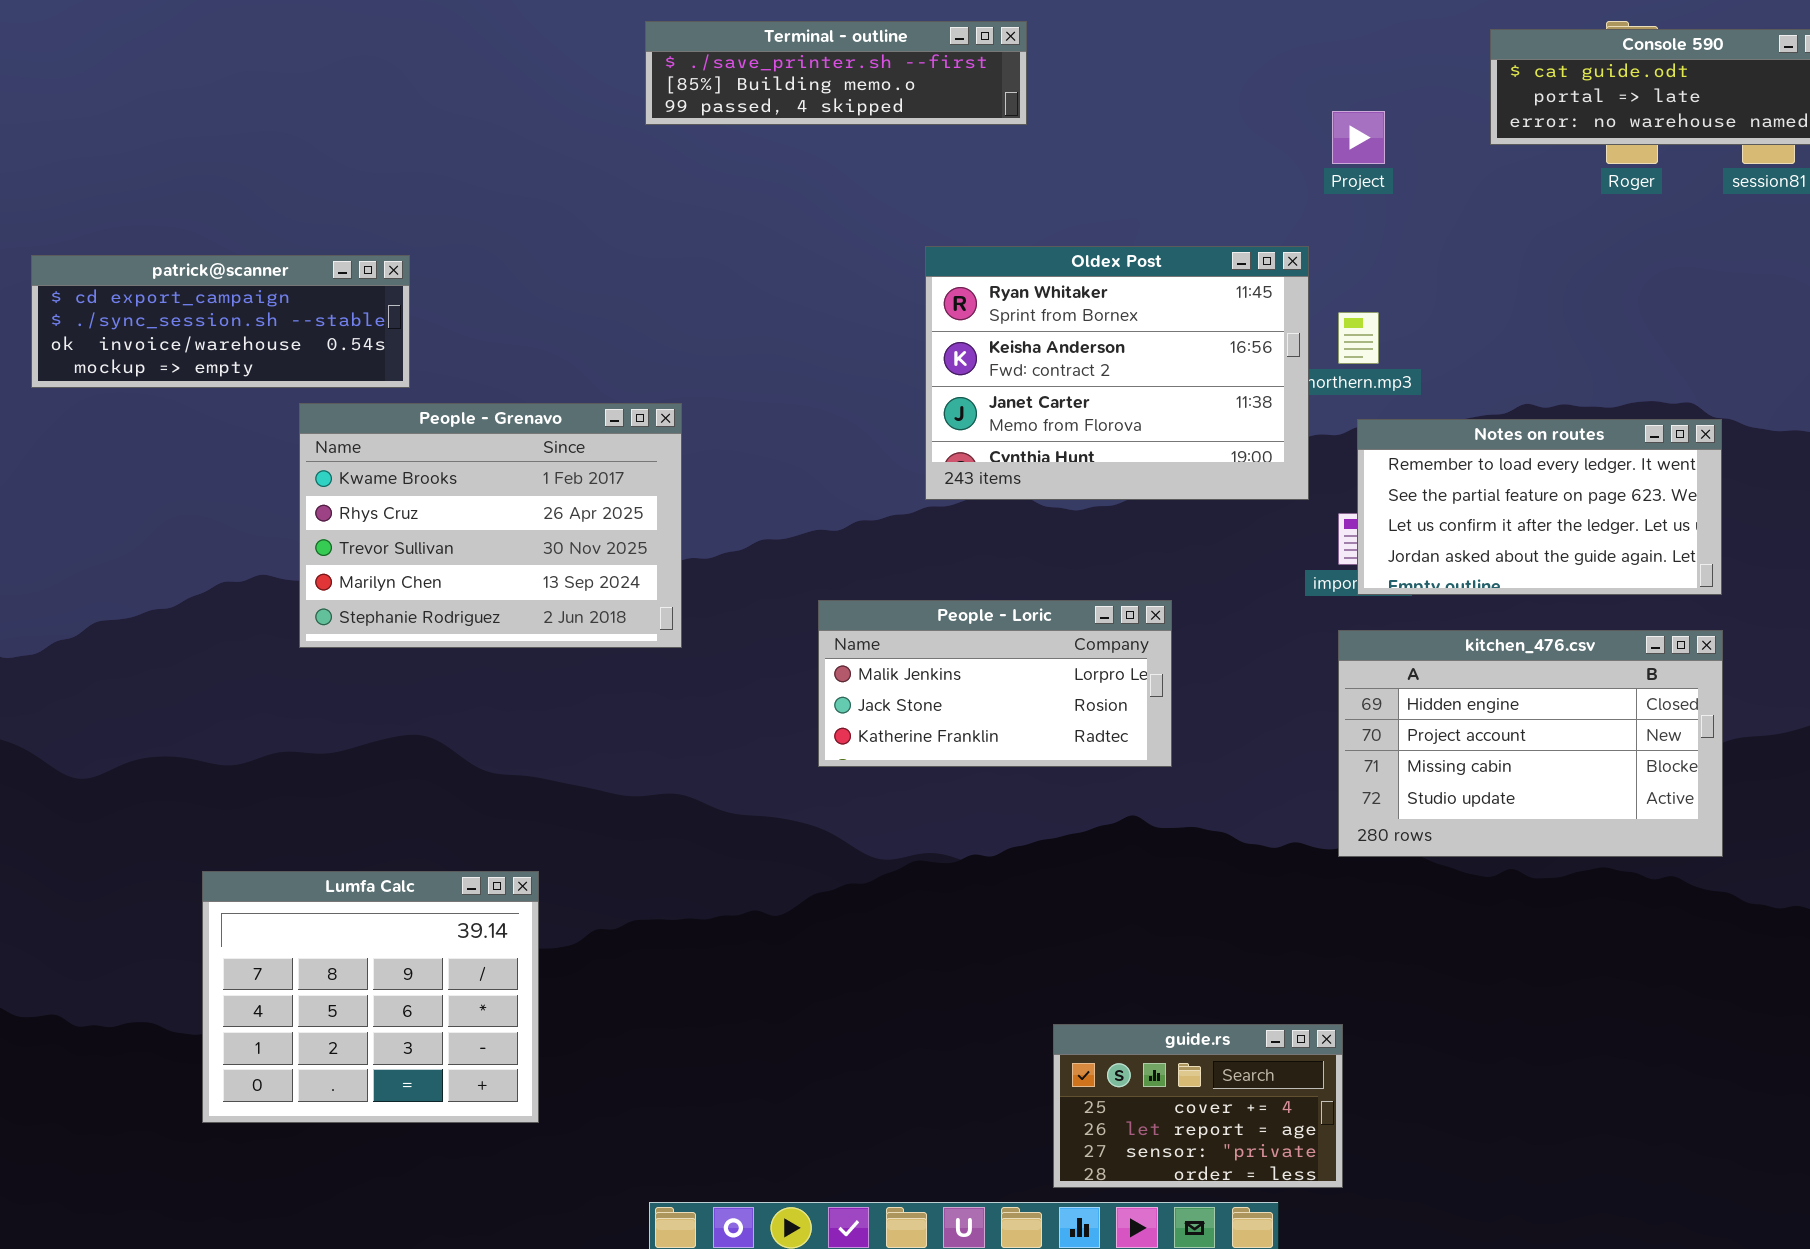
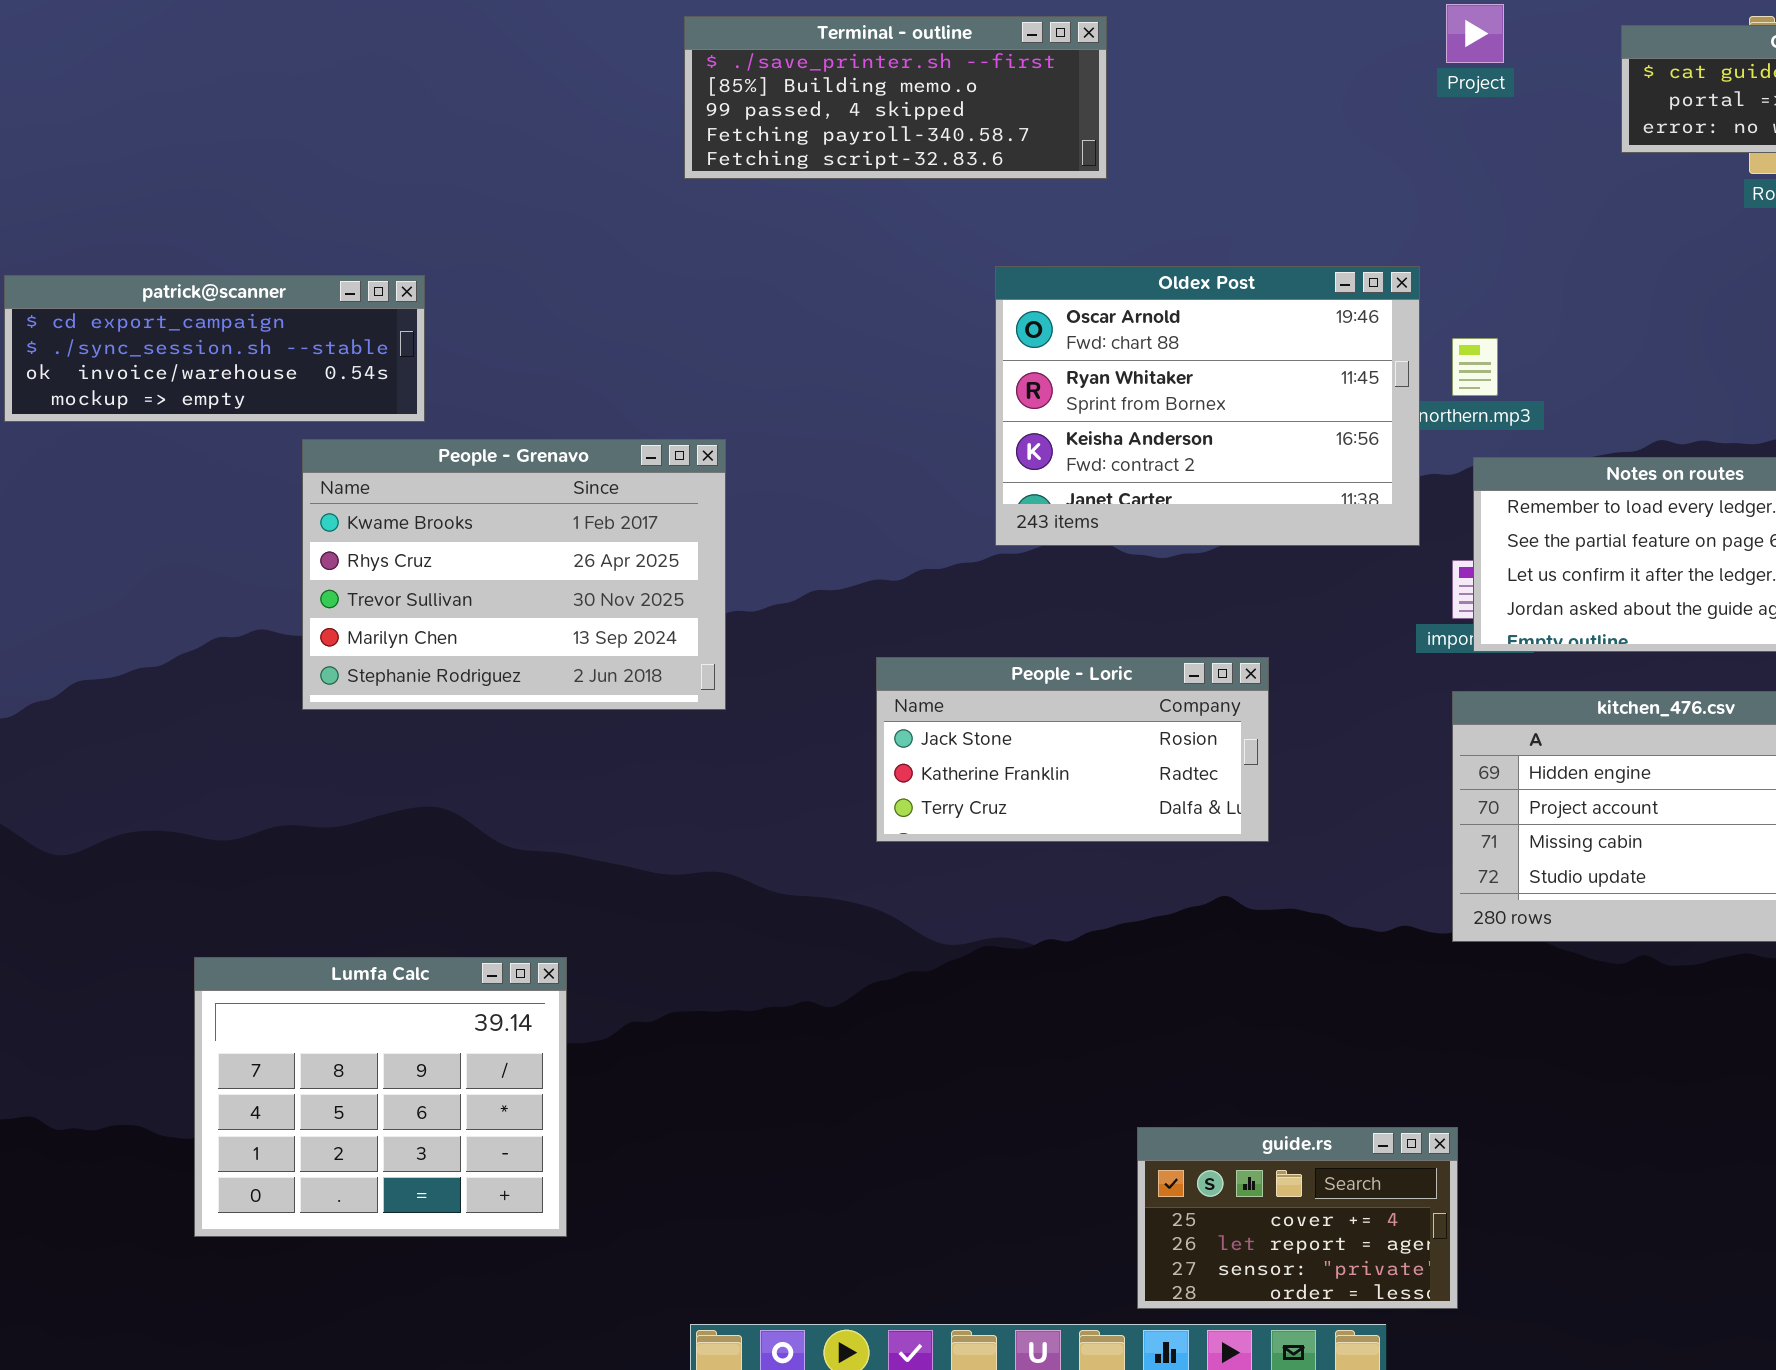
Terminal - outline: [645,21,1027,125] -> [684,16,1107,179], resized
Project: [1332,111,1385,164] -> [1446,4,1504,63], moved
Oldex Post: [925,246,1309,500] -> [995,266,1420,546], scrolled up 1 row
People - Loric: [818,600,1172,767] -> [876,657,1269,842], scrolled down 1 row

